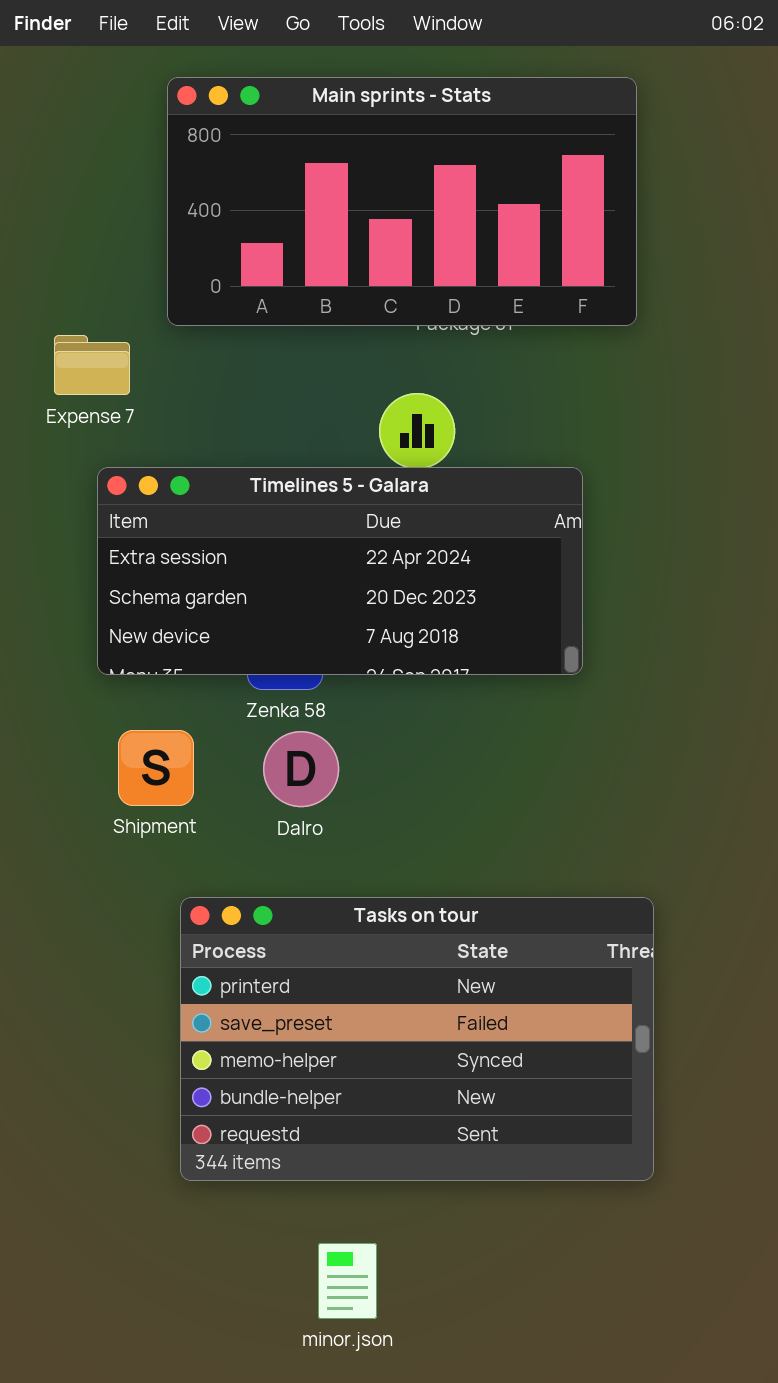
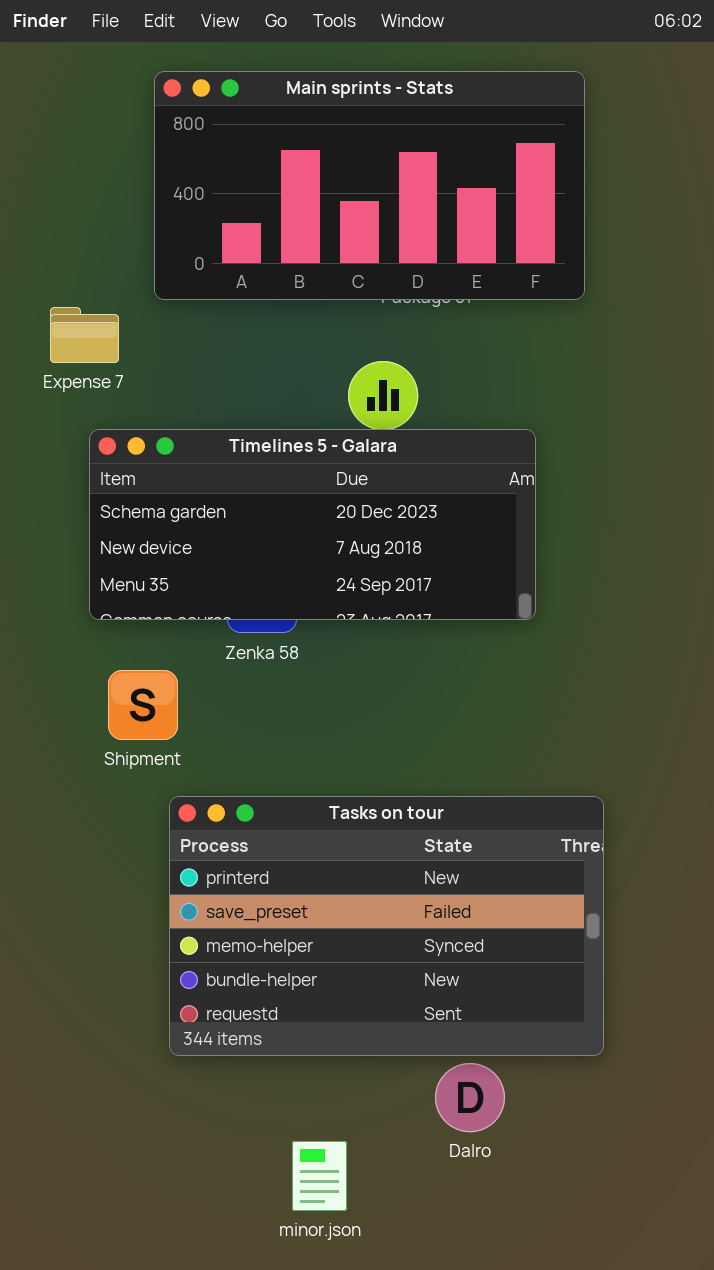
Timelines 5 - Galara: [97,467,583,675] -> [89,429,536,620], scrolled down 1 row
Dalro: [263,731,339,807] -> [435,1063,505,1132], moved
Tasks on tour: [180,897,654,1181] -> [169,796,604,1056], moved

